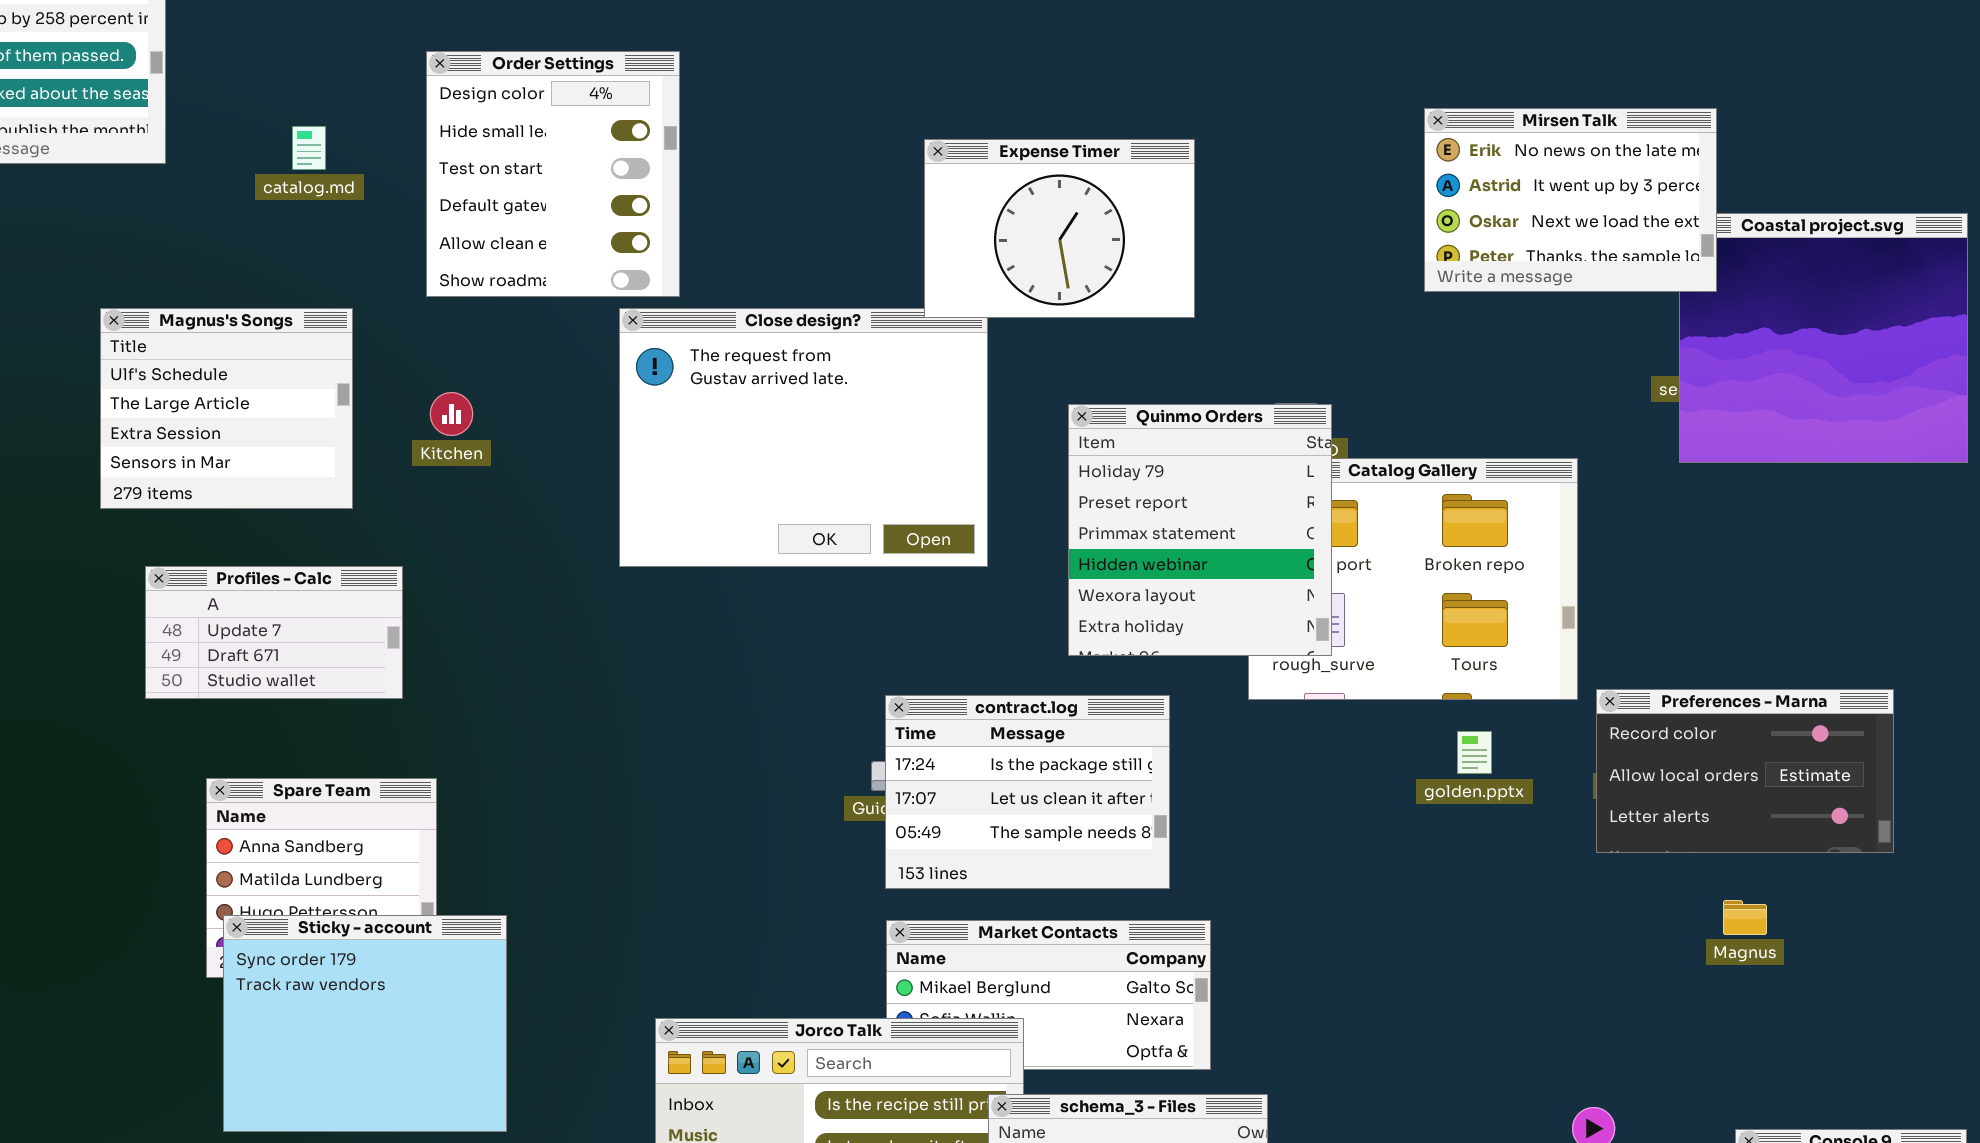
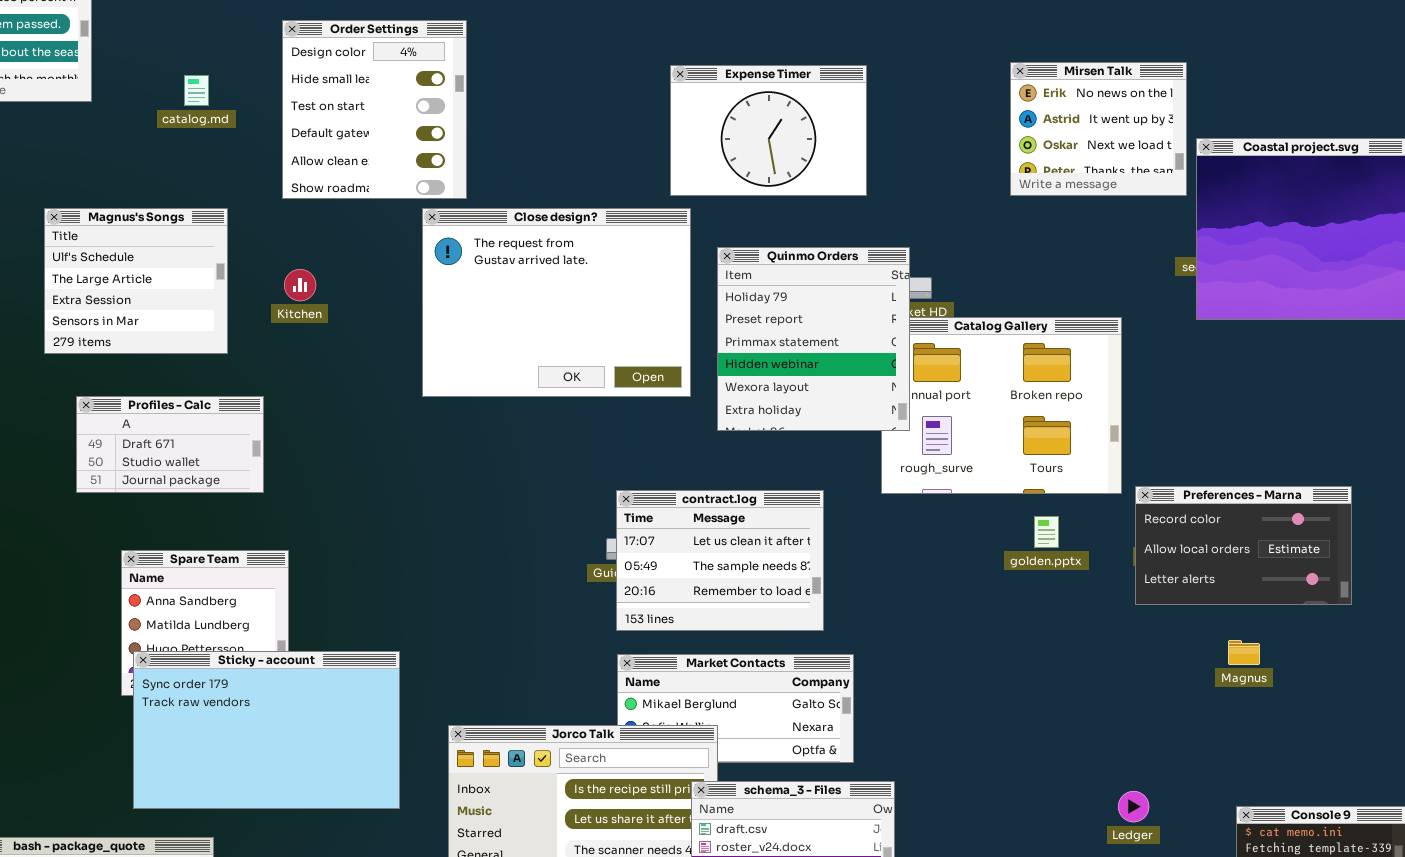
Mirsen Talk: [1424,108,1717,292] -> [1010,62,1187,196], resized
Expense Timer: [924,139,1195,318] -> [670,65,867,196], moved
Quinmo Orders: [1068,404,1332,656] -> [717,247,910,431], moved
Profiles - Calc: [145,566,403,699] -> [76,396,264,493], scrolled down 1 row
contract.log: [885,695,1170,889] -> [616,490,824,631], scrolled down 1 row
Sticky - account: [223,915,507,1132] -> [133,651,400,809], resized

